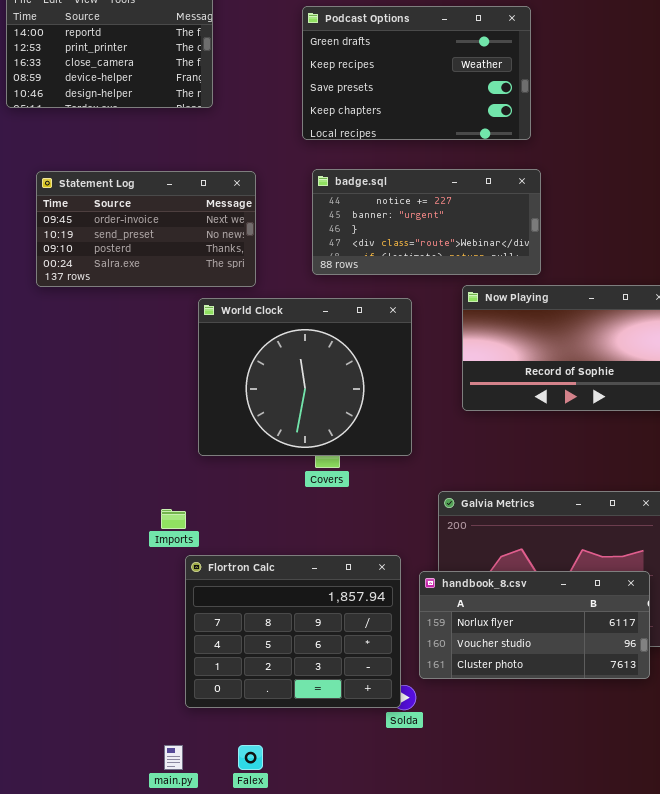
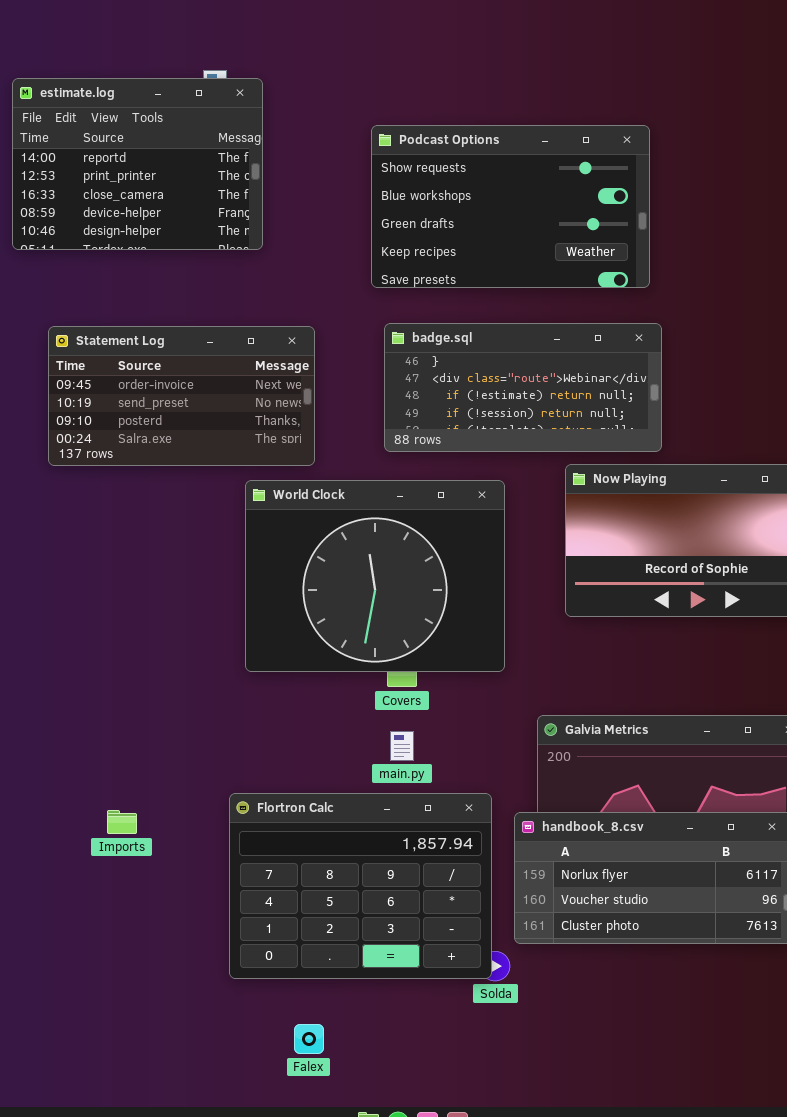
Podcast Options: [302,6,531,140] -> [371,125,650,288], scrolled up 2 rows
badge.sql: [312,169,541,275] -> [384,323,662,452], scrolled down 2 rows
Imports: [161,509,186,529] -> [107,810,137,834], moved
main.py: [164,745,183,770] -> [390,731,414,761], moved

